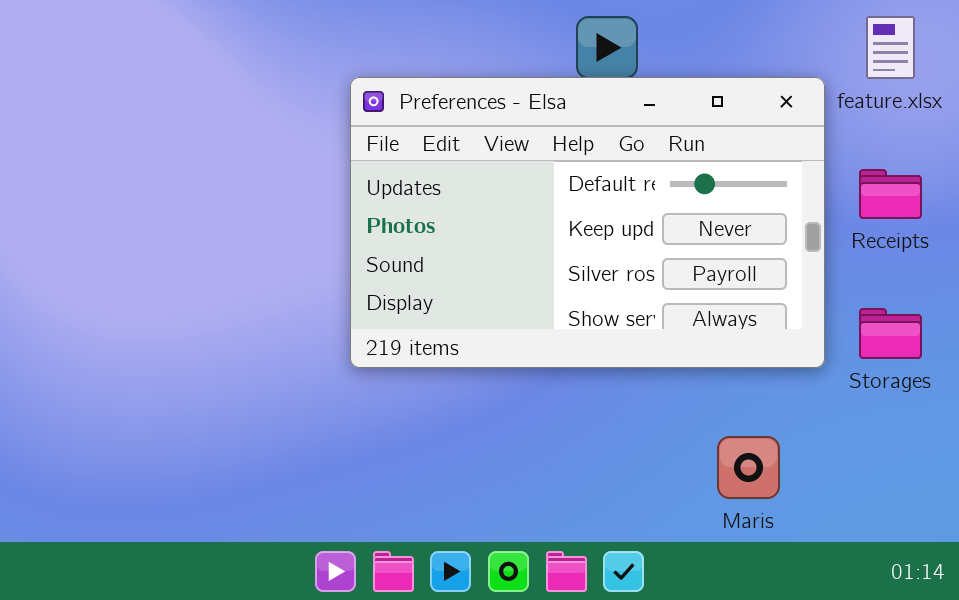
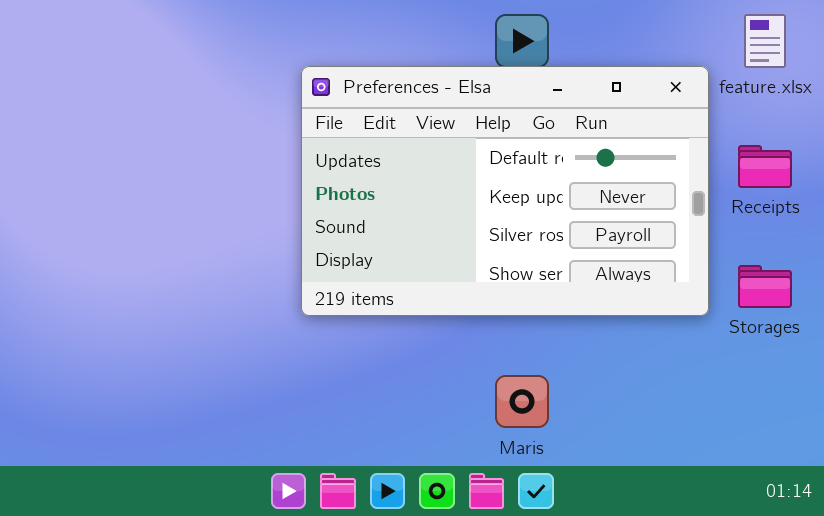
Maris: [717,436,780,499] -> [495,375,549,428], moved

